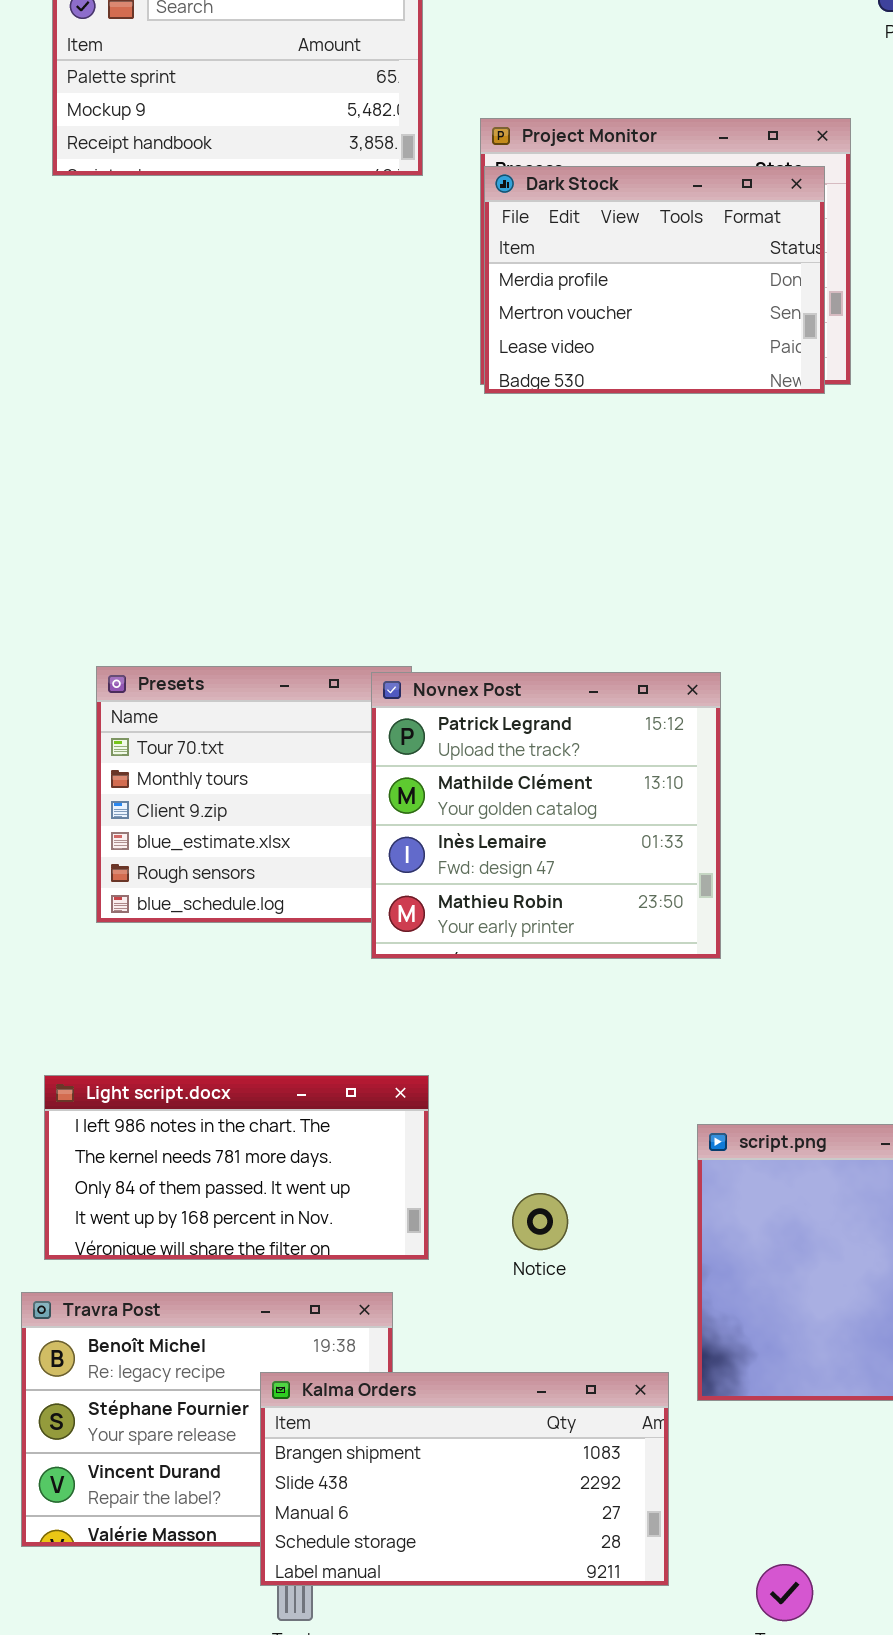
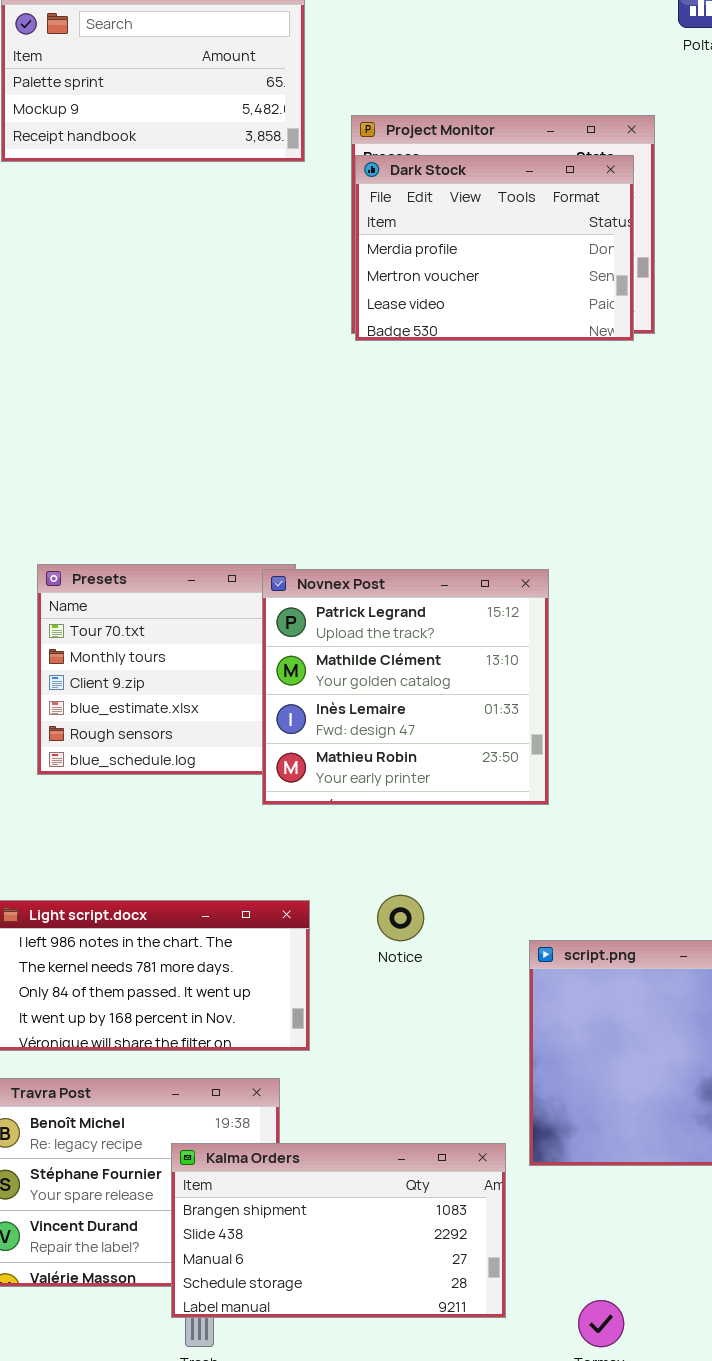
Notice: [512,1193,568,1250] -> [377,895,424,941], moved

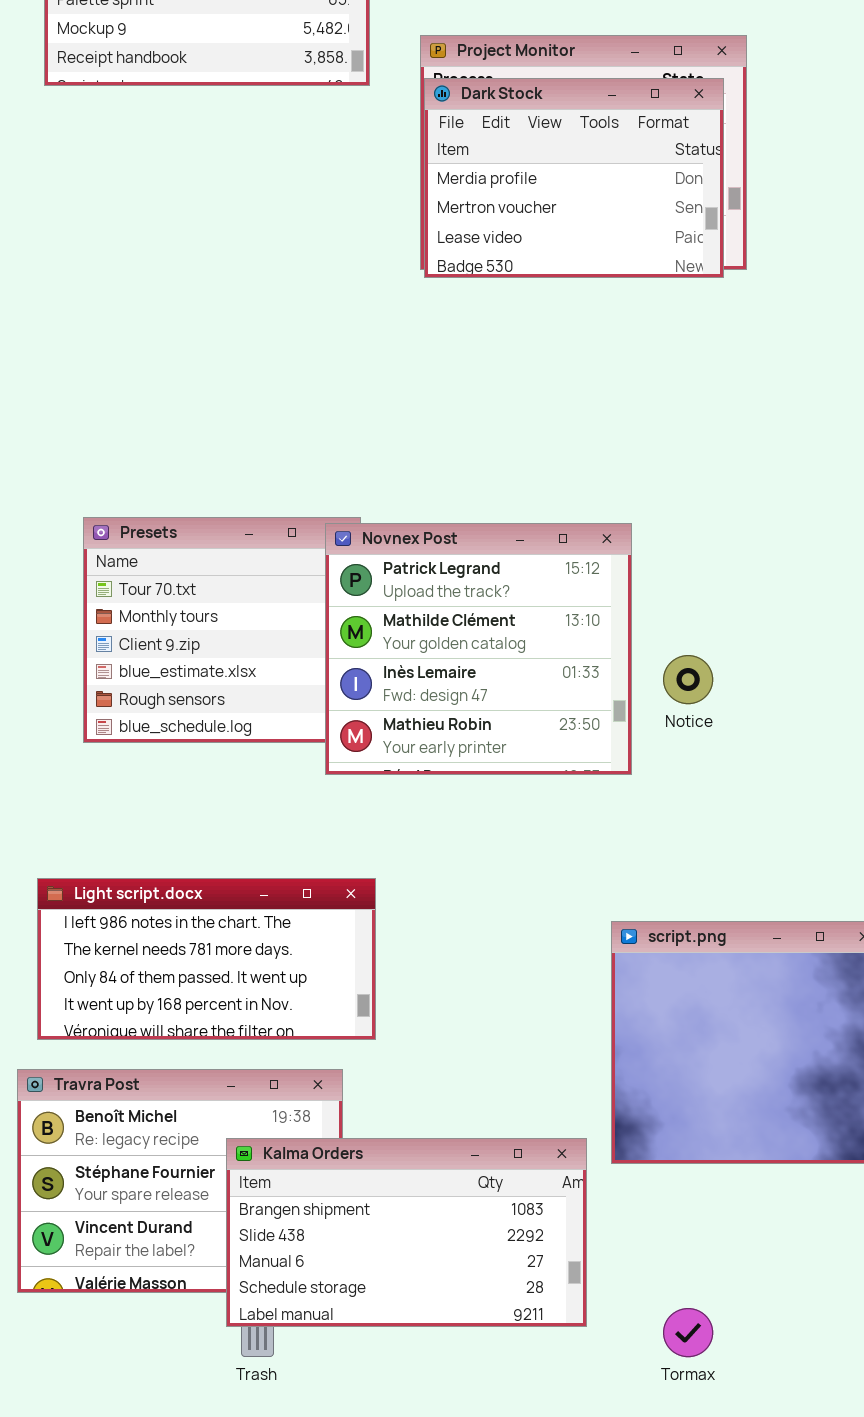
Notice: [377,895,424,941] -> [663,655,713,704], moved

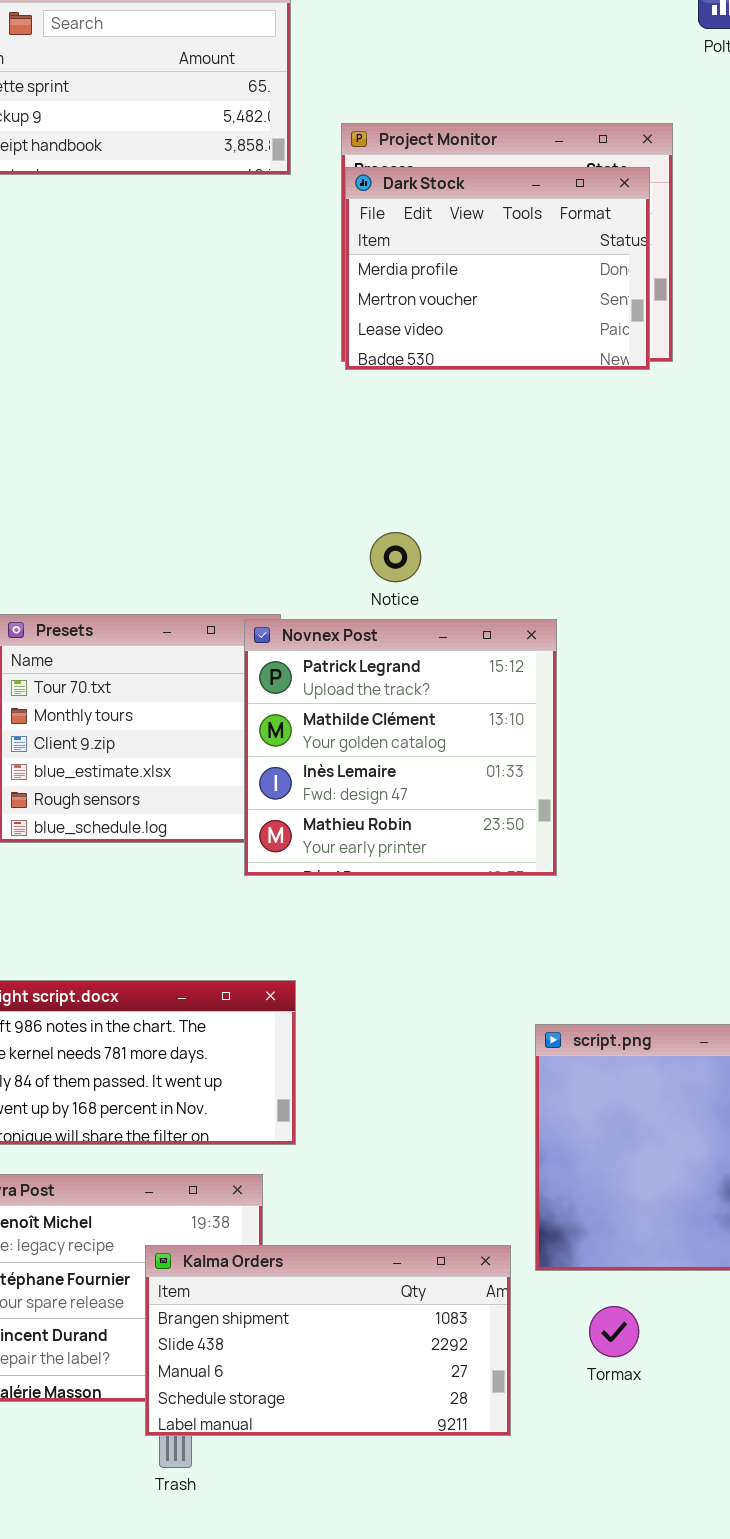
Notice: [663,655,713,704] -> [370,532,421,582], moved
Tormax: [663,1308,713,1357] -> [589,1306,639,1357], moved

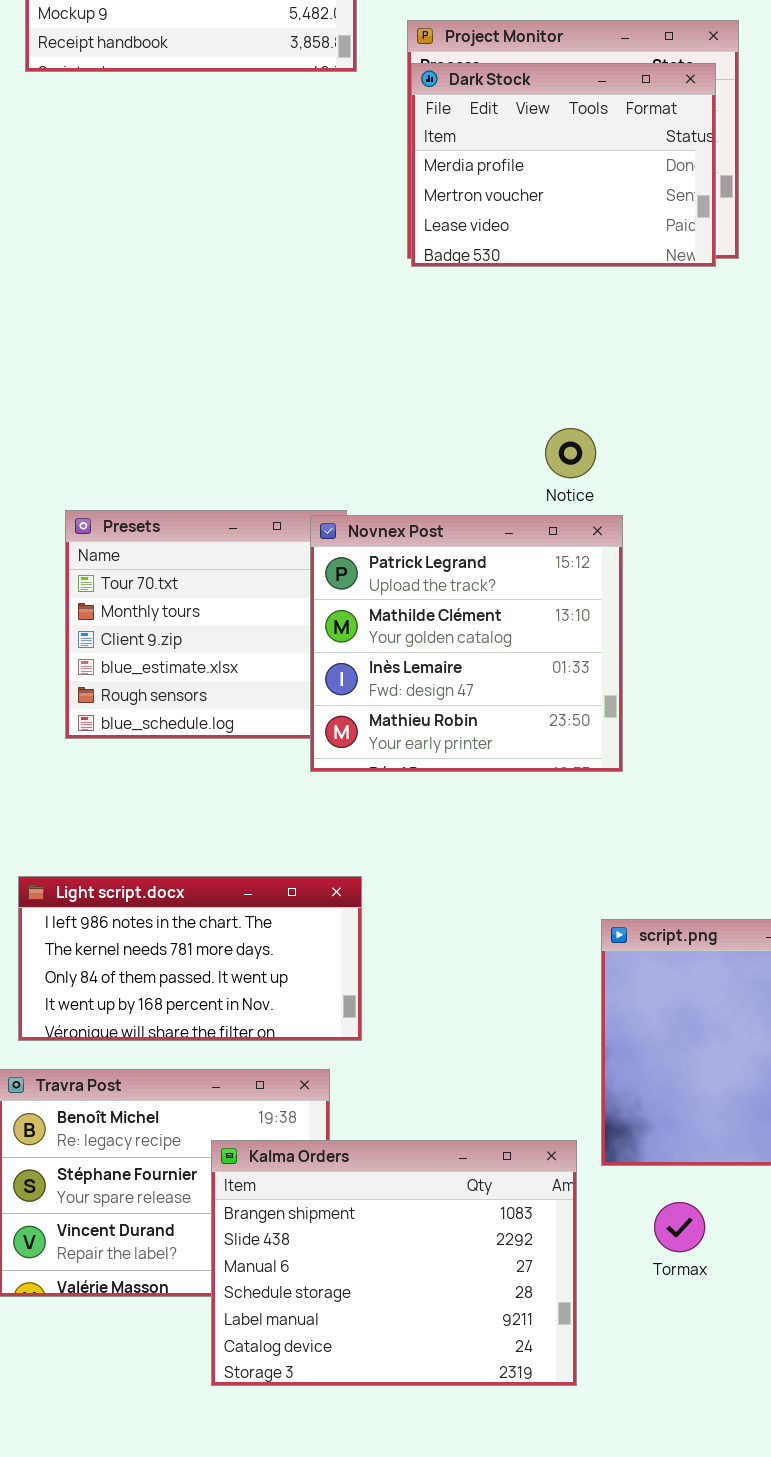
Notice: [370,532,421,582] -> [545,428,596,478], moved
Kalma Orders: [145,1245,511,1436] -> [211,1140,577,1386], resized

